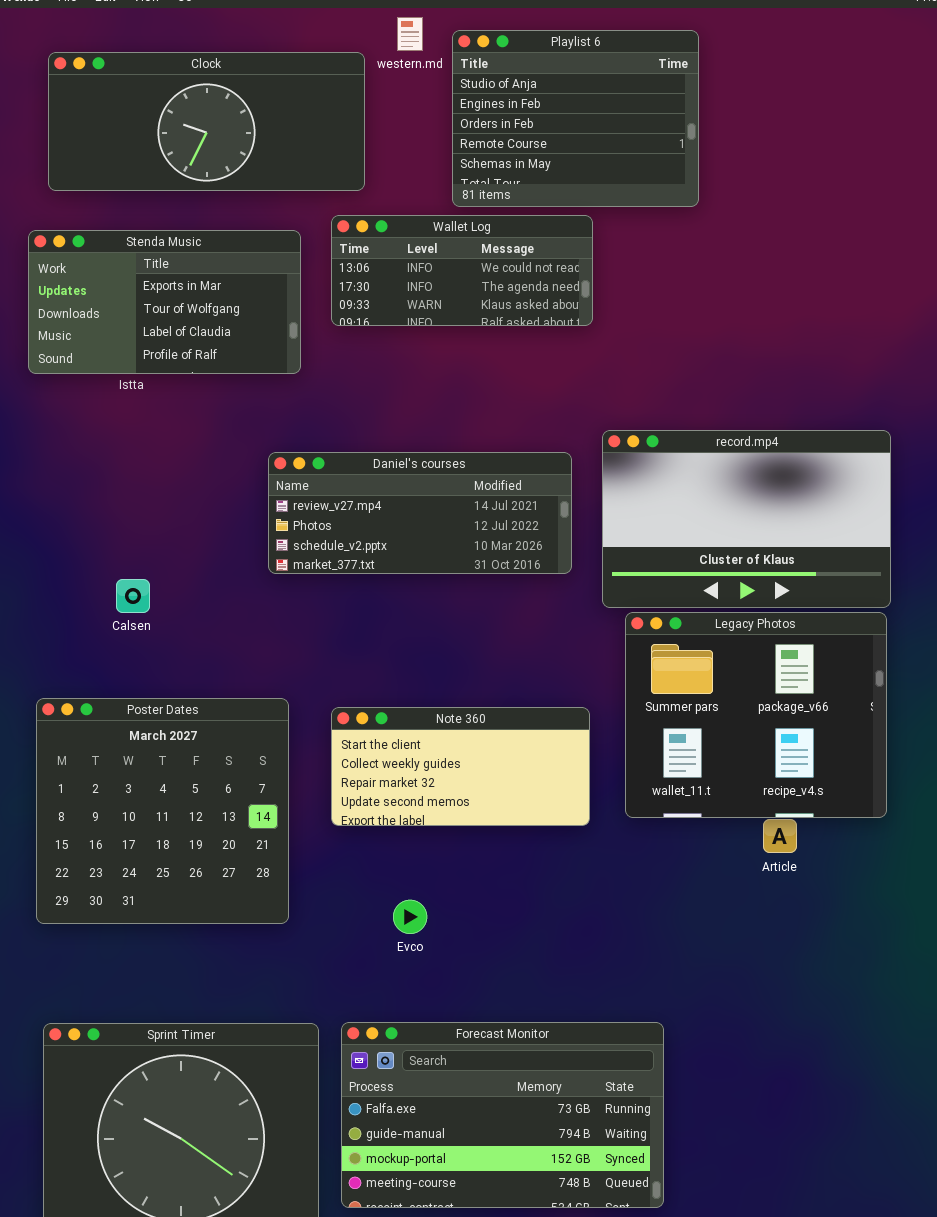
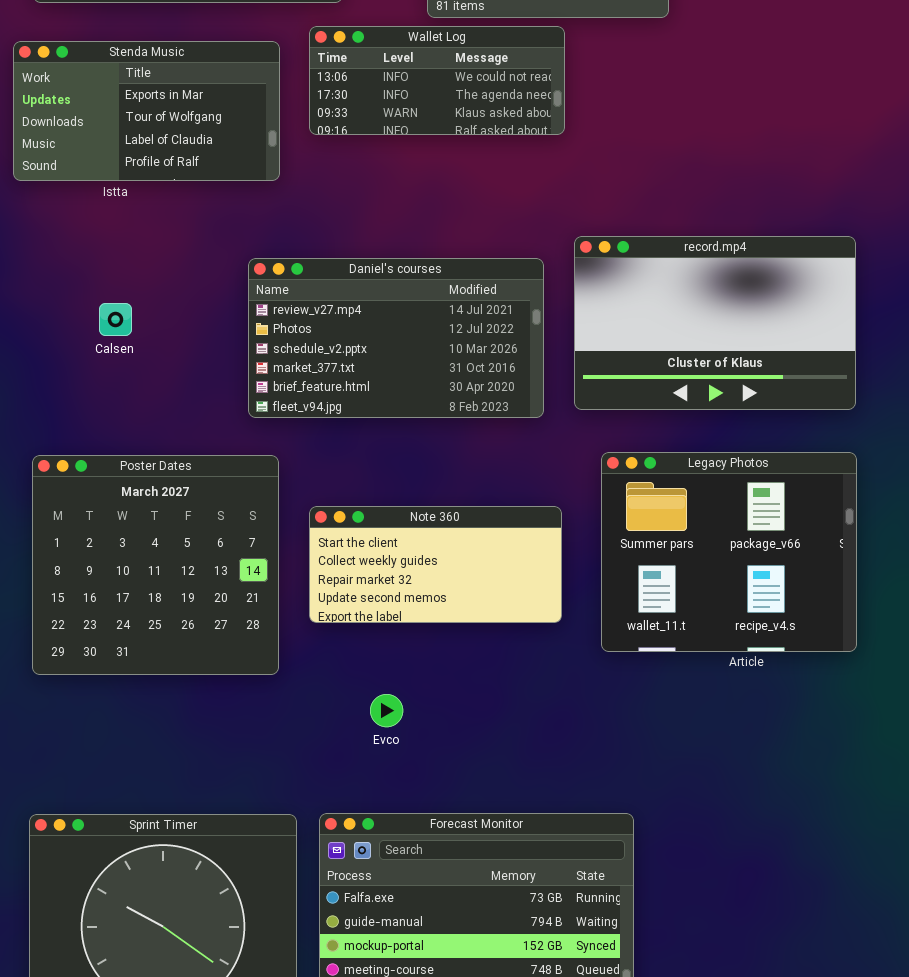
Daniel's courses: [268,452,572,574] -> [248,258,544,418], resized
Calsen: [116,579,150,613] -> [99,303,132,336], moved
Legacy Photos: [625,612,887,818] -> [601,452,857,652], moved
Poster Dates: [36,698,289,924] -> [32,455,279,675], moved

